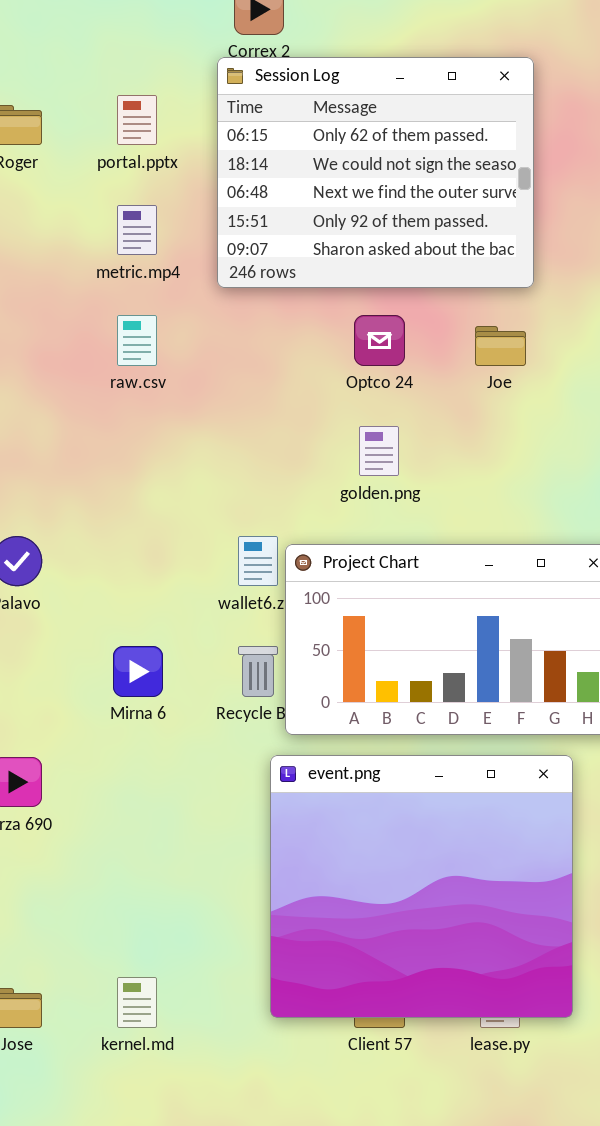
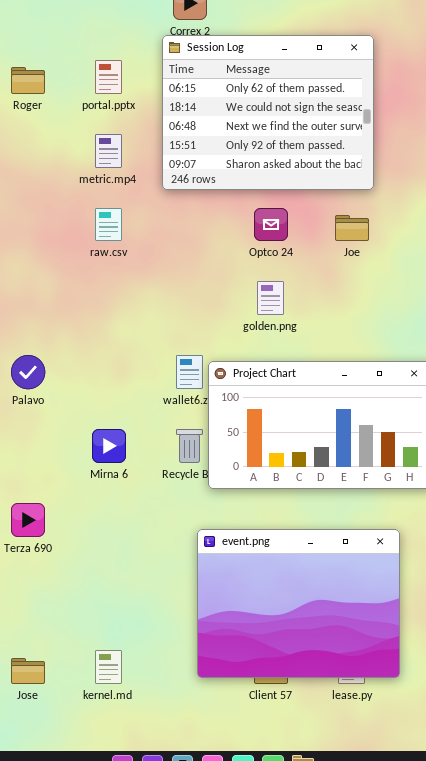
event.png: [270,755,573,1018] -> [197,529,400,678], resized

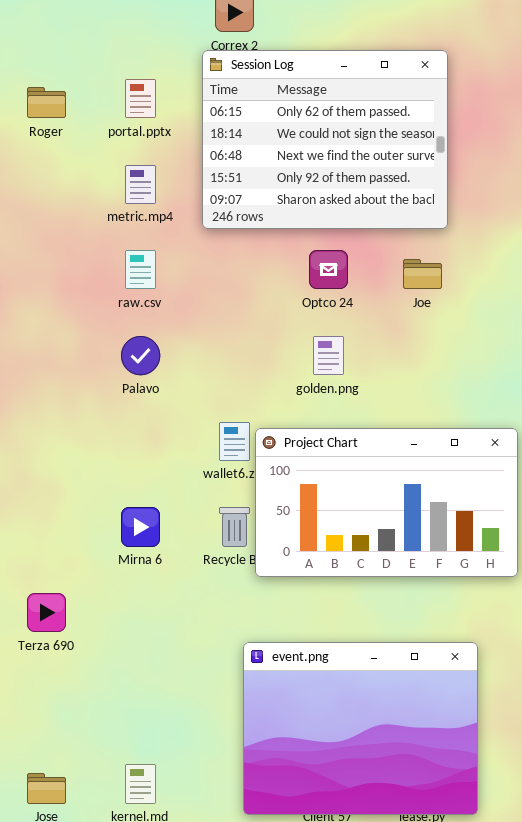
Palavo: [11,355,45,389] -> [121,336,160,375], moved
event.png: [197,529,400,678] -> [243,642,478,815], moved

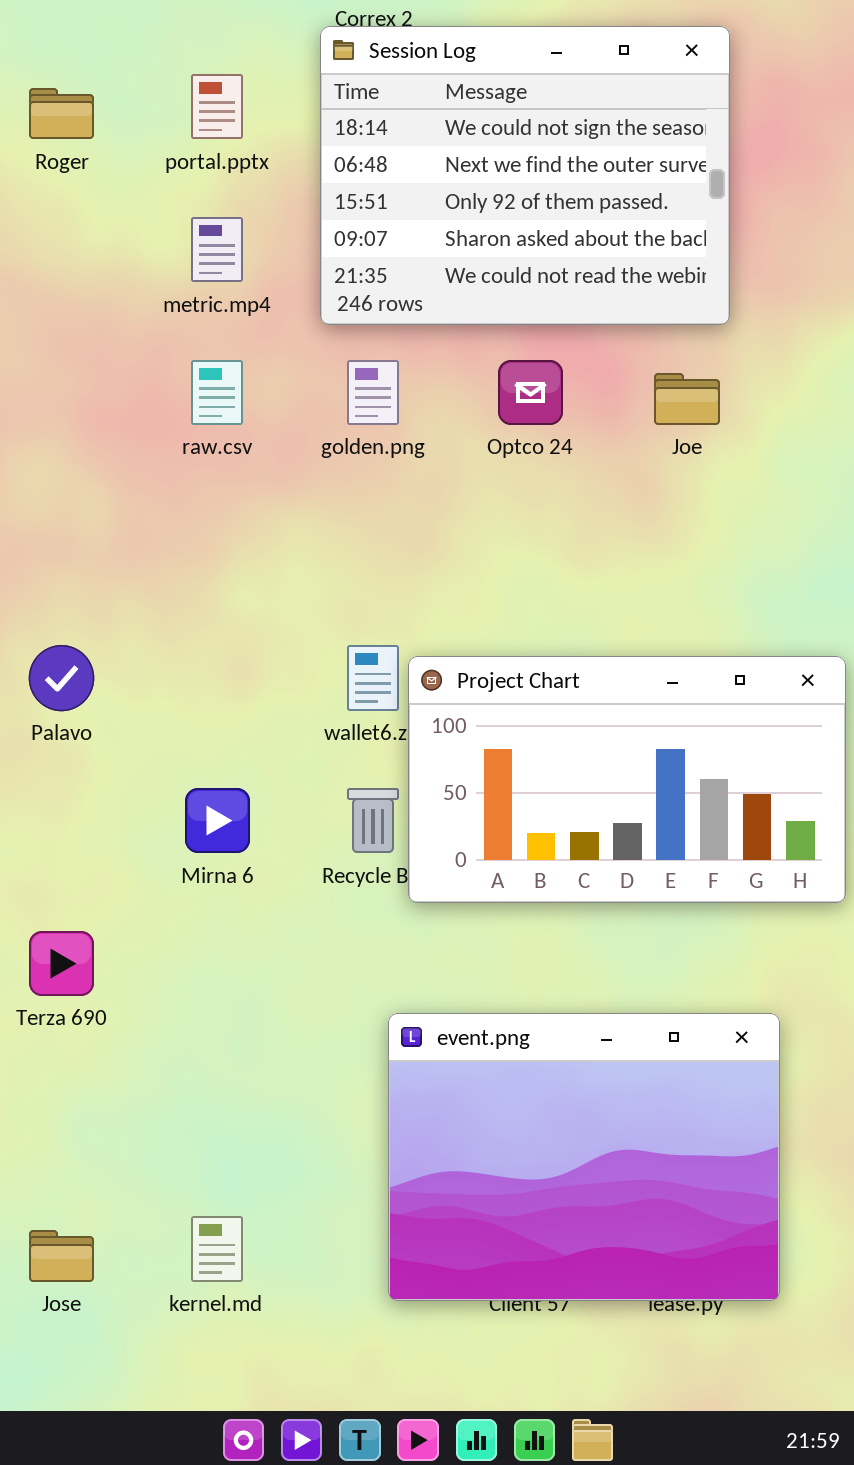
Session Log: [202,50,448,229] -> [320,26,730,325], scrolled down 1 row
Palavo: [121,336,160,375] -> [29,645,94,711], moved
golden.png: [313,336,344,375] -> [347,360,399,425], moved

